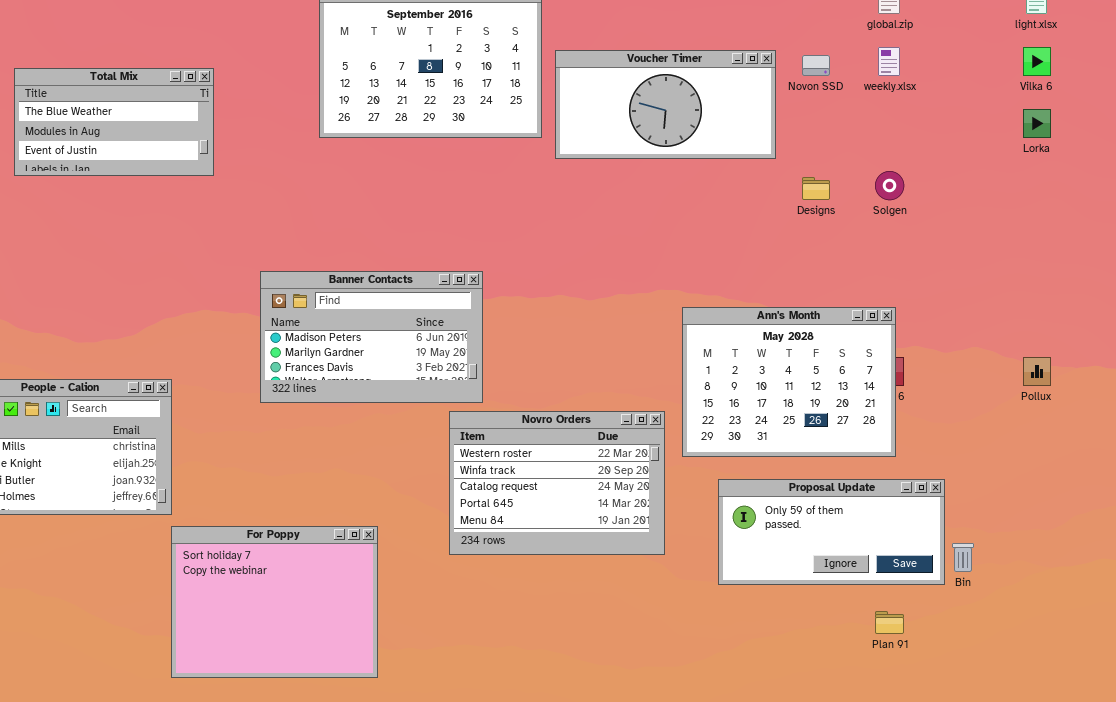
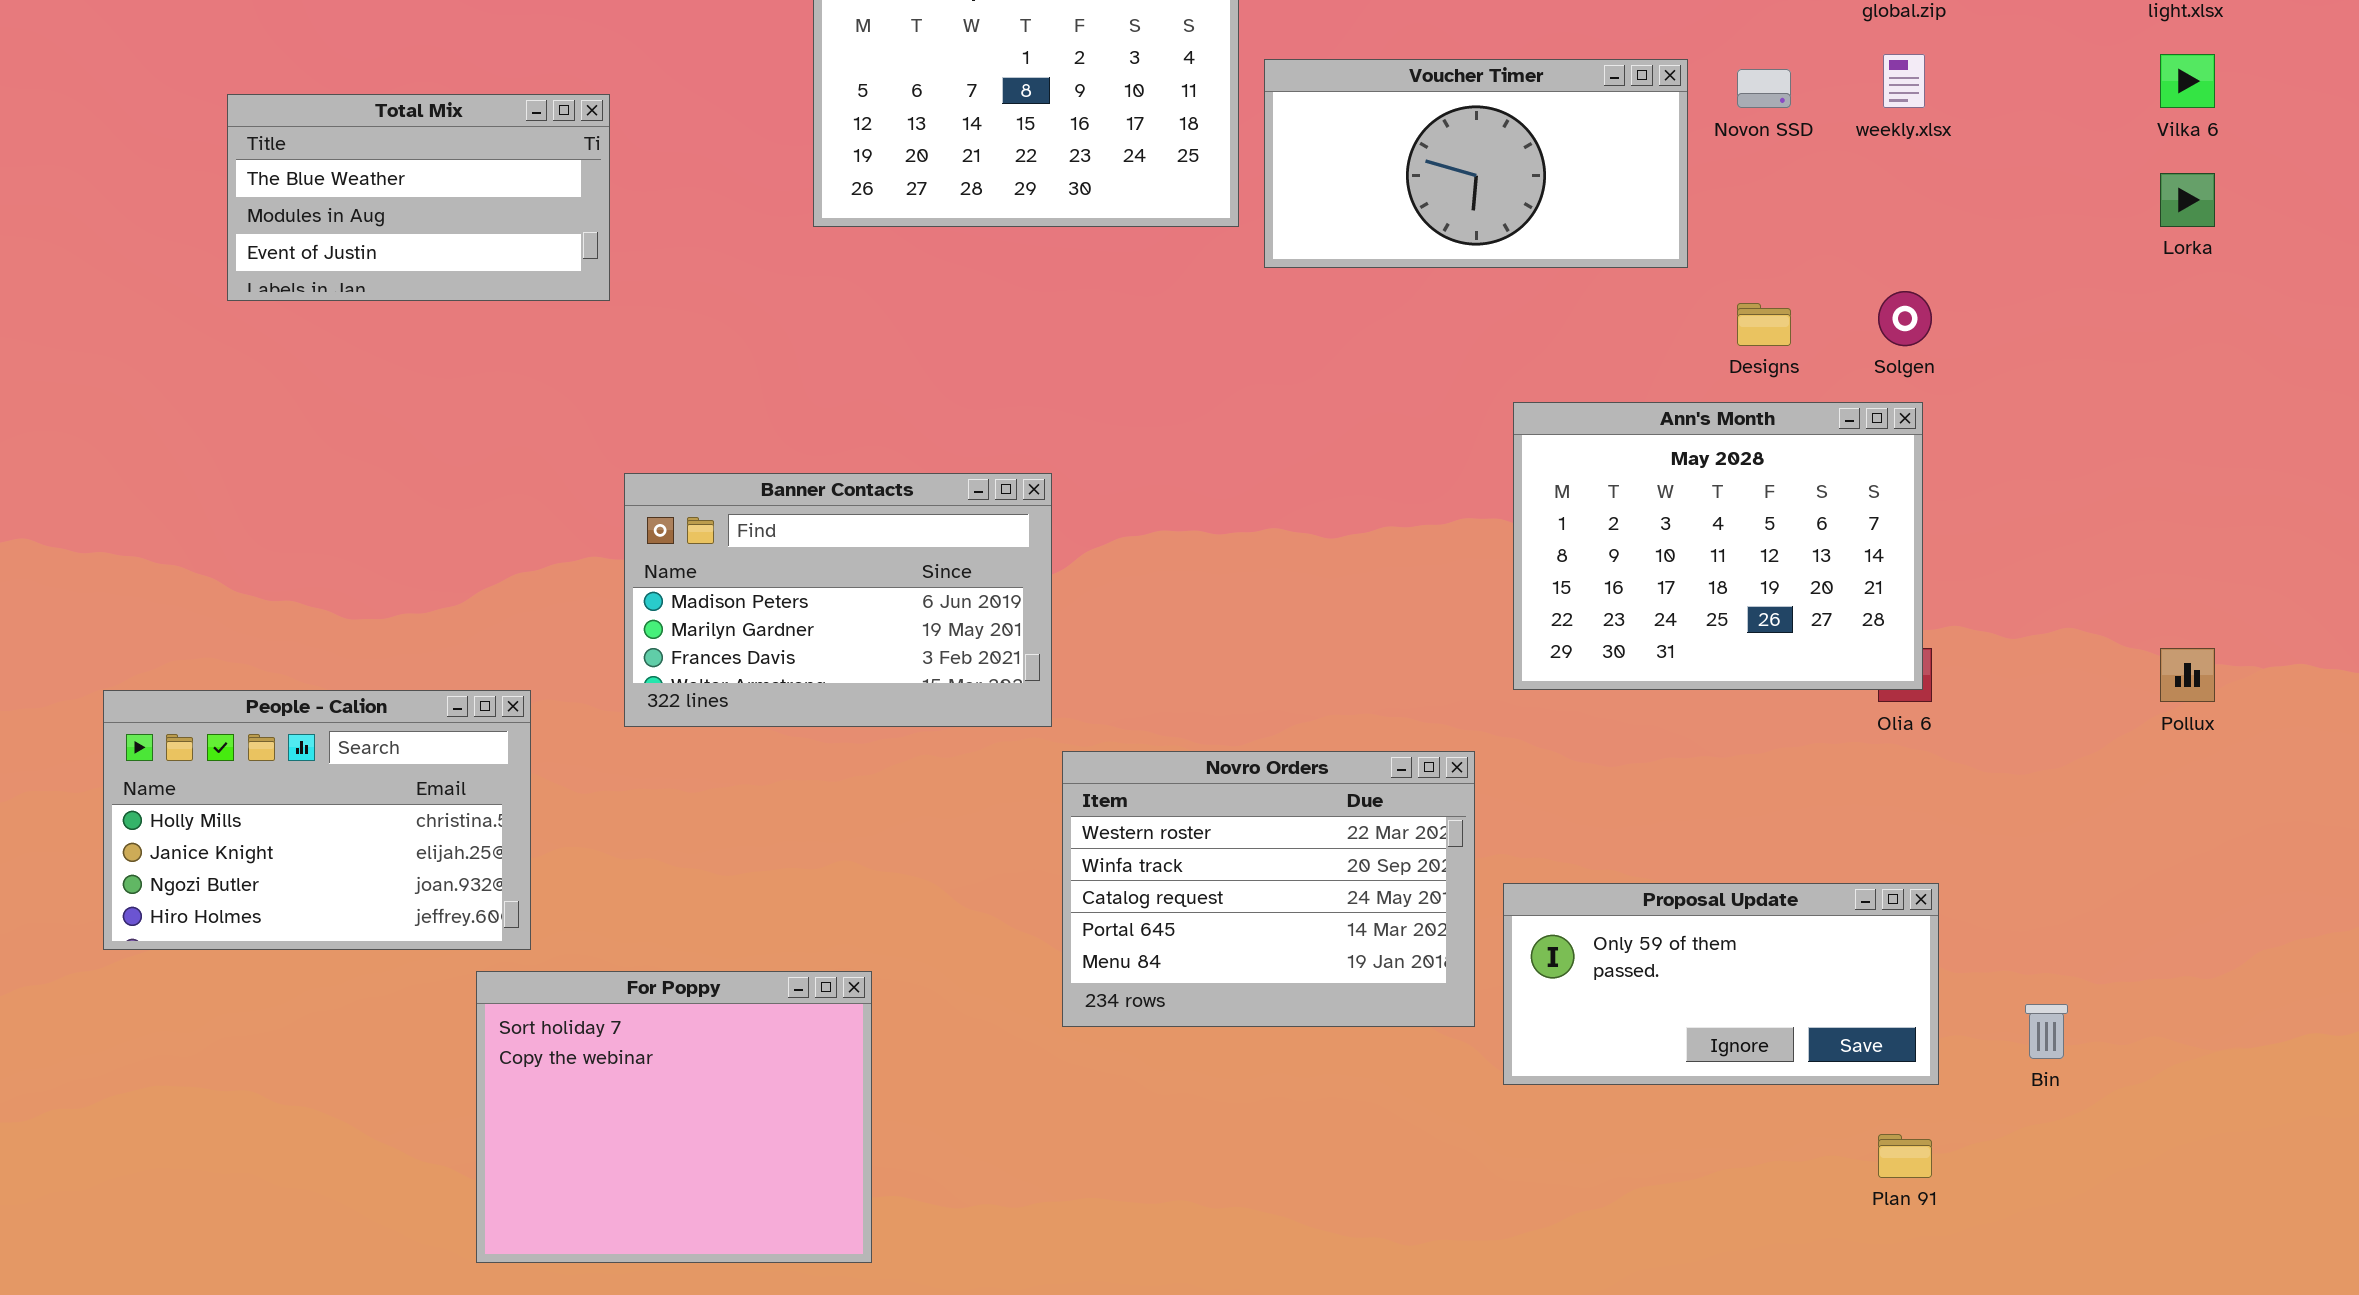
Banner Contacts: [260,271,483,403] -> [624,473,1052,727], moved
Ann's Month: [682,307,896,457] -> [1513,402,1923,690], moved
Proposal Update: [718,479,945,585] -> [1503,883,1939,1085], moved
For Poppy: [171,526,378,678] -> [476,971,872,1263], moved

